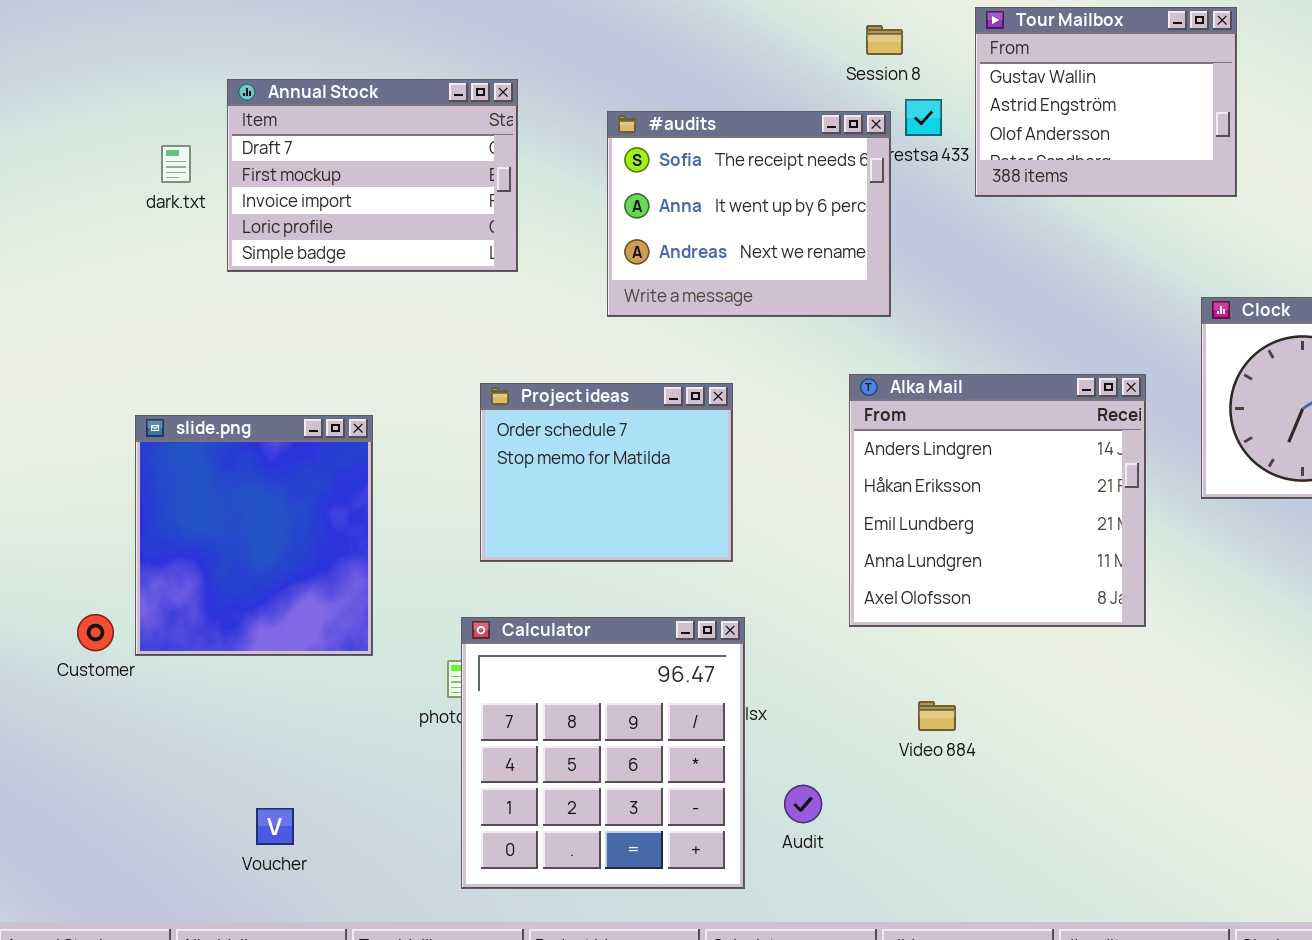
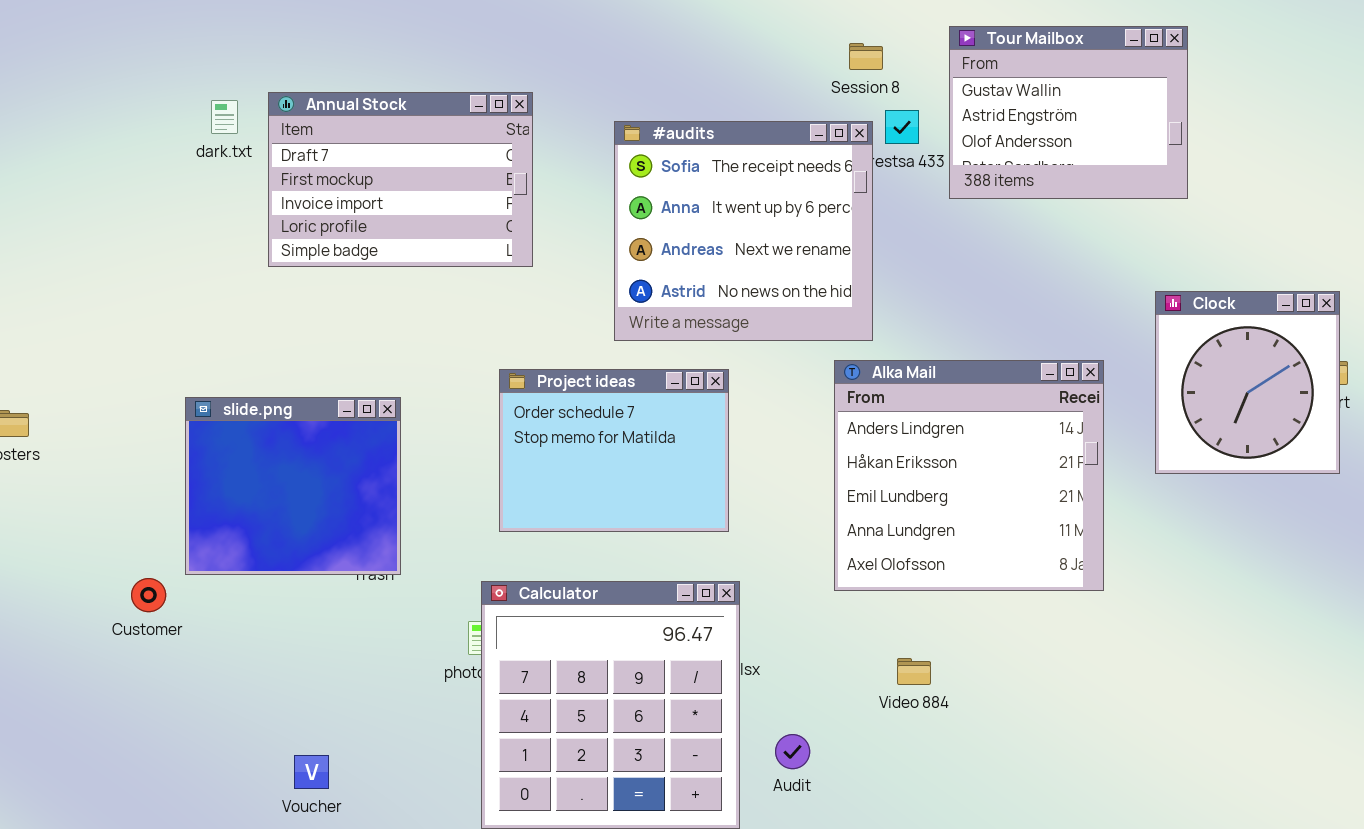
#audits: [607,111,891,317] -> [614,121,873,341], resized
dark.txt: [161,145,191,183] -> [211,100,238,134], moved
slide.png: [135,415,373,656] -> [185,397,401,575], resized

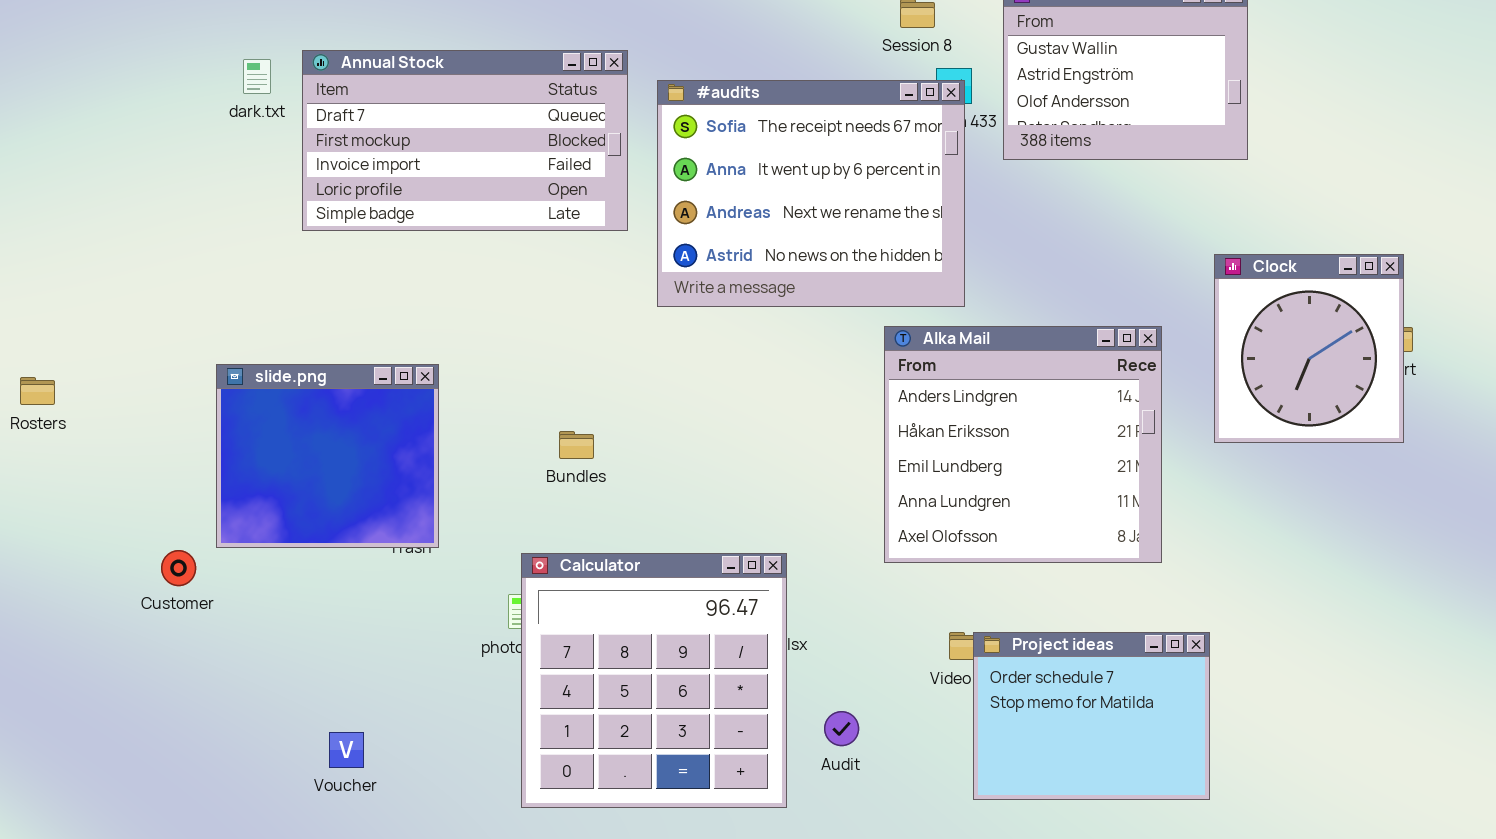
Annual Stock: [268,92,533,267] -> [302,50,628,231], resized
#audits: [614,121,873,341] -> [657,80,965,307], resized
Project ideas: [499,369,729,532] -> [973,632,1210,800], moved

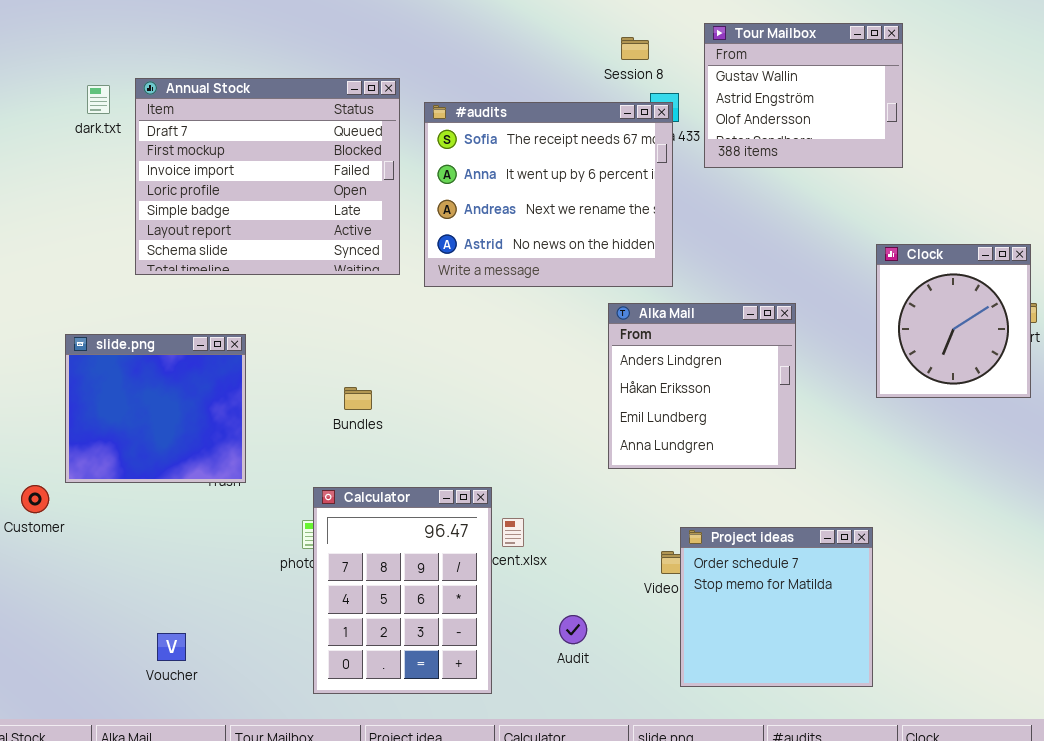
Annual Stock: [302,50,628,231] -> [135,78,400,275], resized
Alka Mail: [884,326,1162,563] -> [608,303,796,469], resized
Calculator: [521,553,787,808] -> [313,487,492,694], resized
Project ideas: [973,632,1210,800] -> [680,527,873,687], resized

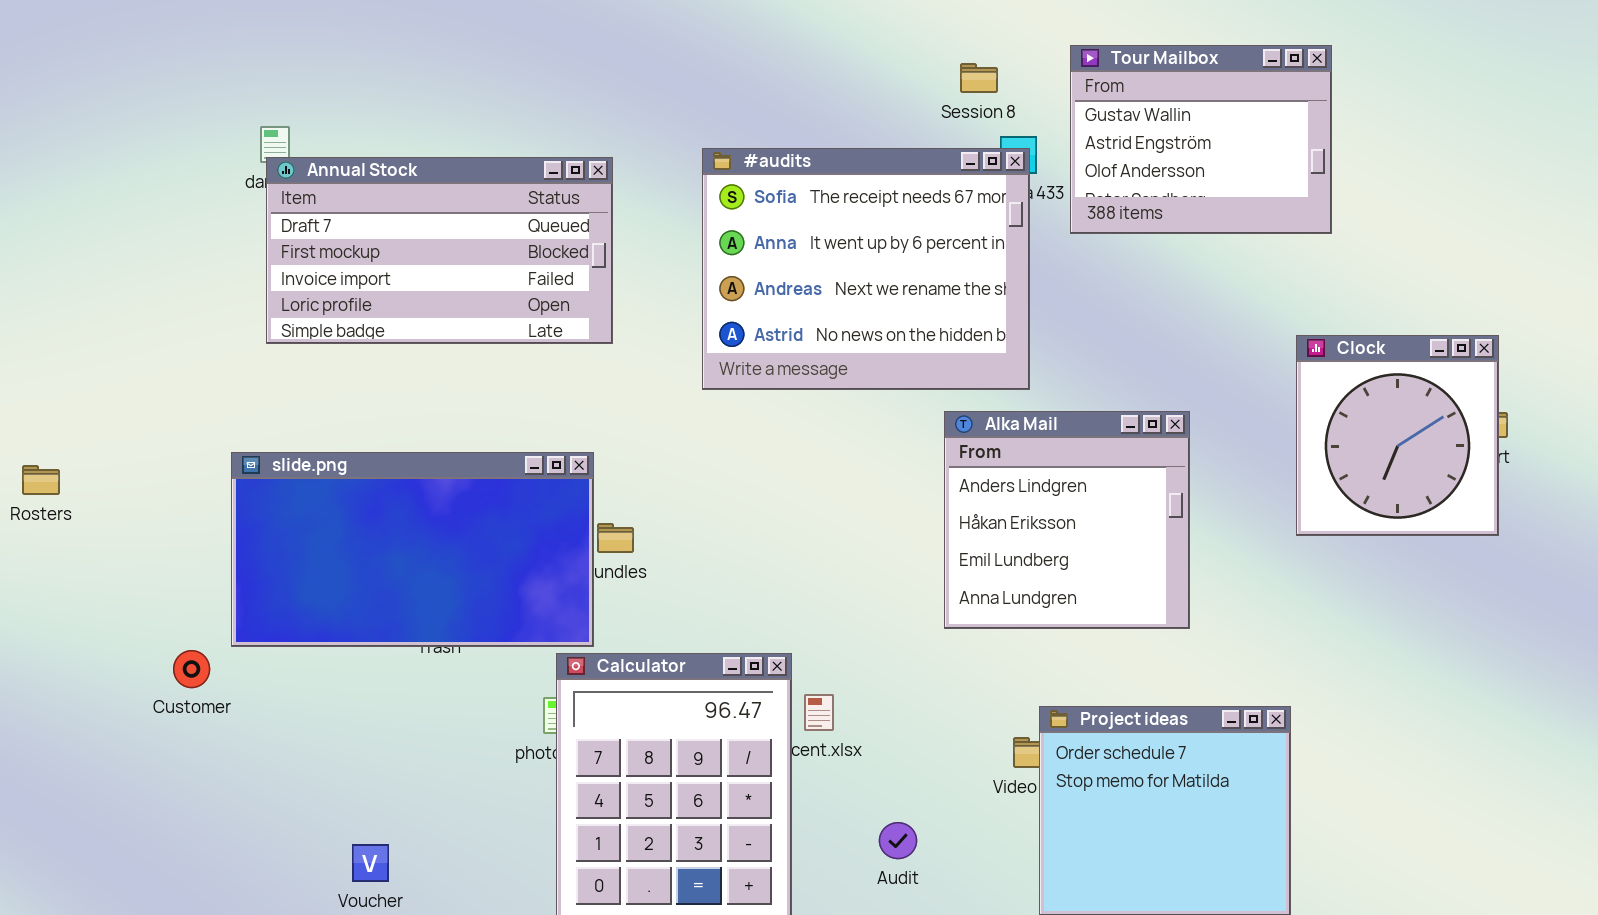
Annual Stock: [135,78,400,275] -> [266,157,613,344], moved, resized
slide.png: [65,334,246,483] -> [231,452,594,647], resized

